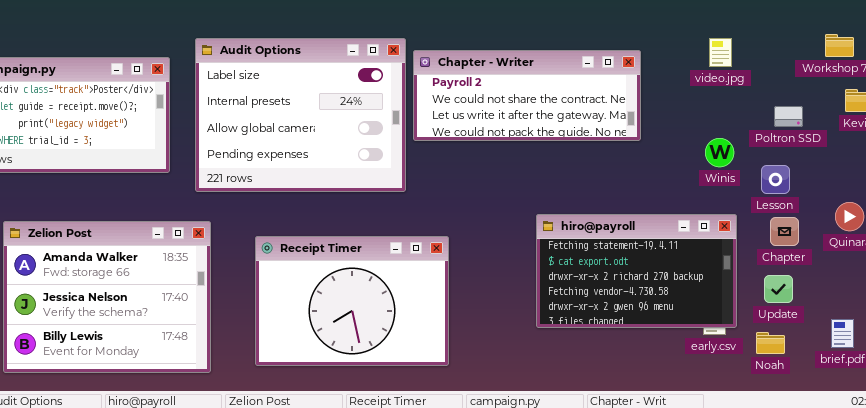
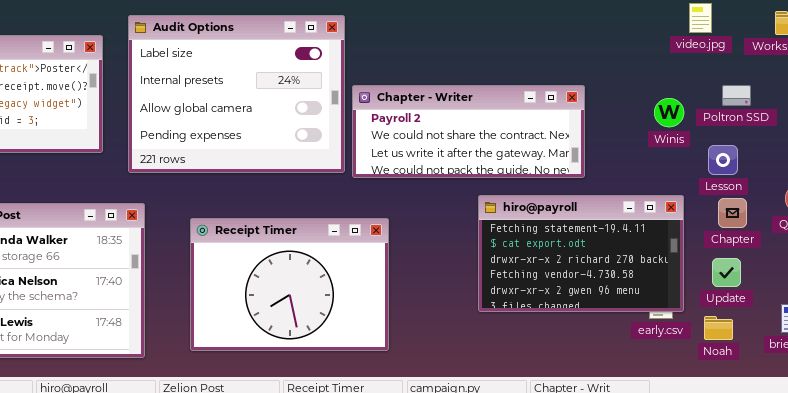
video.jpg: [709,38,732,67] -> [689,3,712,33], moved
Chapter - Writer: [413,50,641,141] -> [352,85,585,178], moved
Winis: [705,138,734,167] -> [654,98,684,127], moved

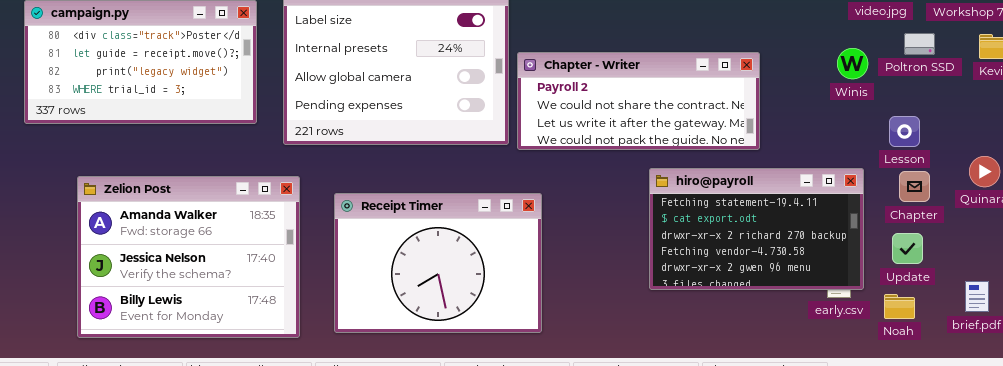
Poltron SSD: [722,85,751,106] -> [904,33,935,55], moved
Winis: [654,98,684,127] -> [837,48,868,79], moved
Receipt Timer: [190,218,389,351] -> [334,193,542,333], moved

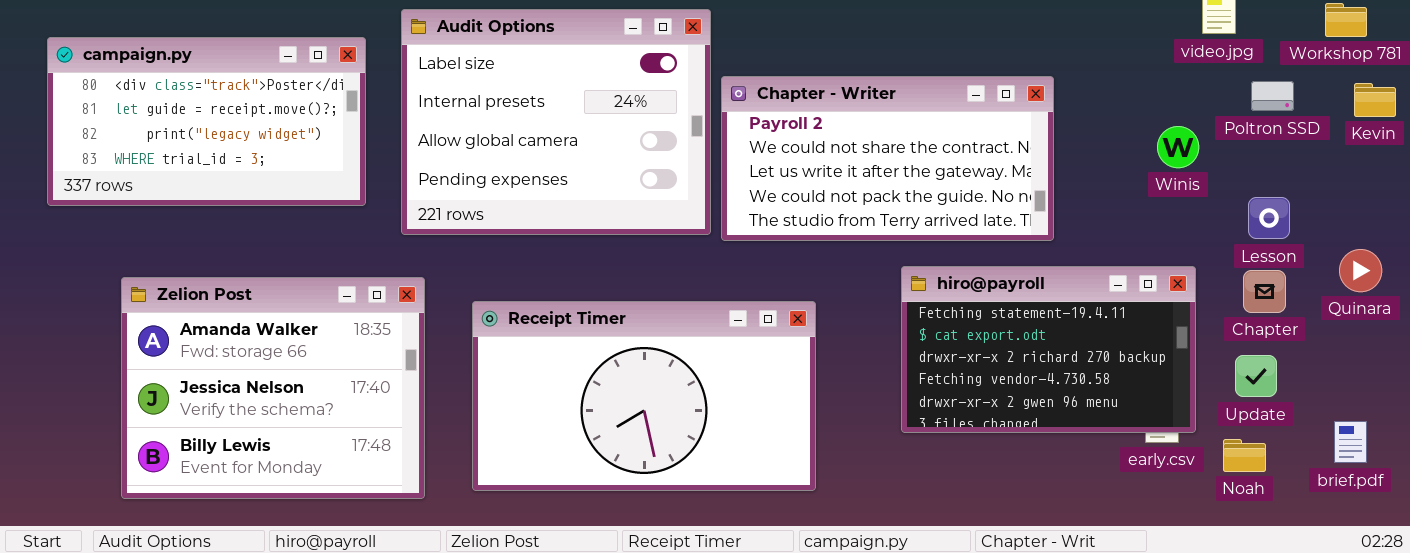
Winis: [837,48,868,79] -> [1157,126,1199,168], moved
Chapter - Writer: [517,52,760,150] -> [721,76,1054,241], resized
Lesson: [889,116,920,147] -> [1248,197,1290,239], moved
Receipt Timer: [334,193,542,333] -> [472,301,816,491], resized

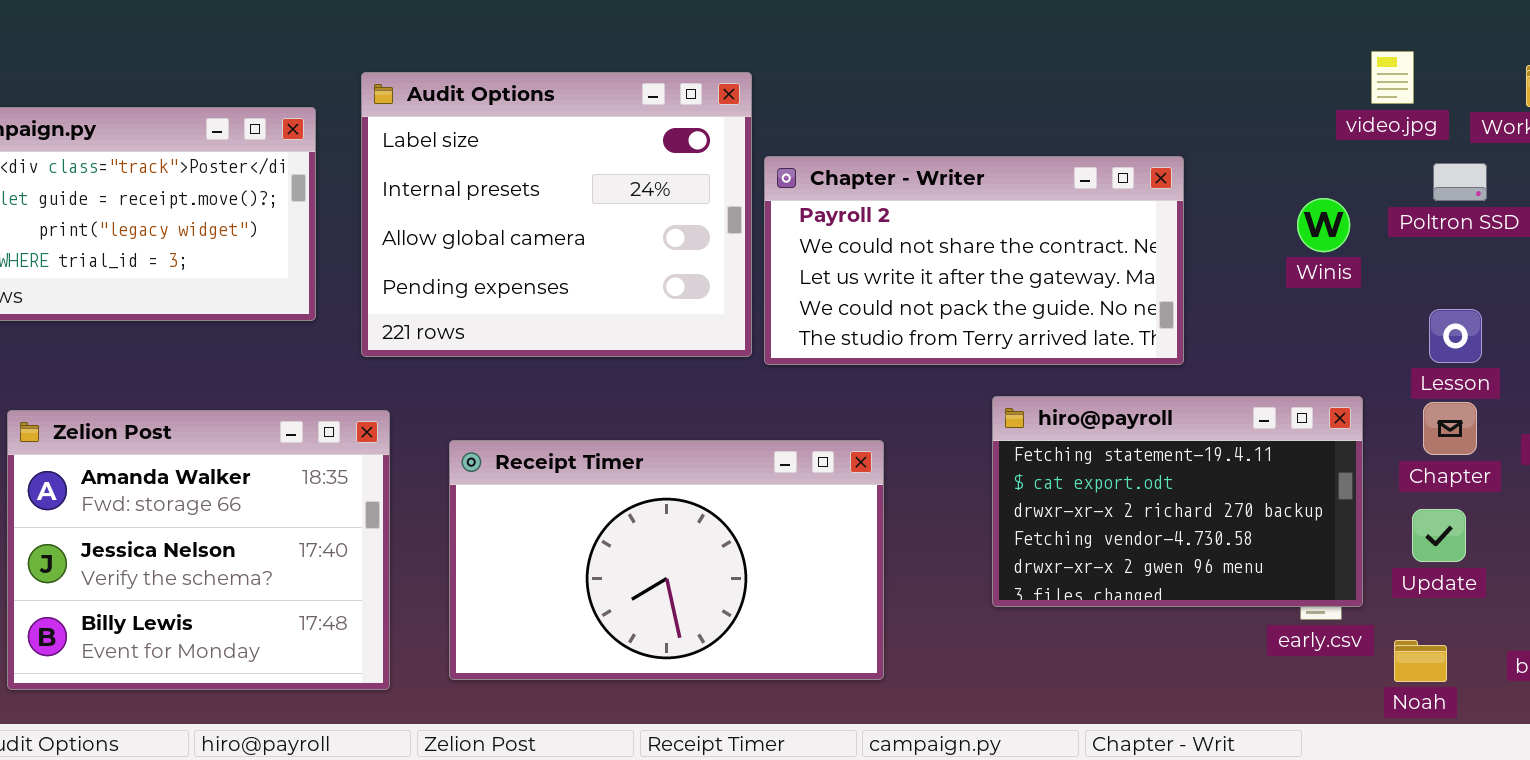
Winis: [1157,126,1199,168] -> [1297,198,1350,252], moved
Noah: [1223,439,1266,472] -> [1394,640,1447,682], moved

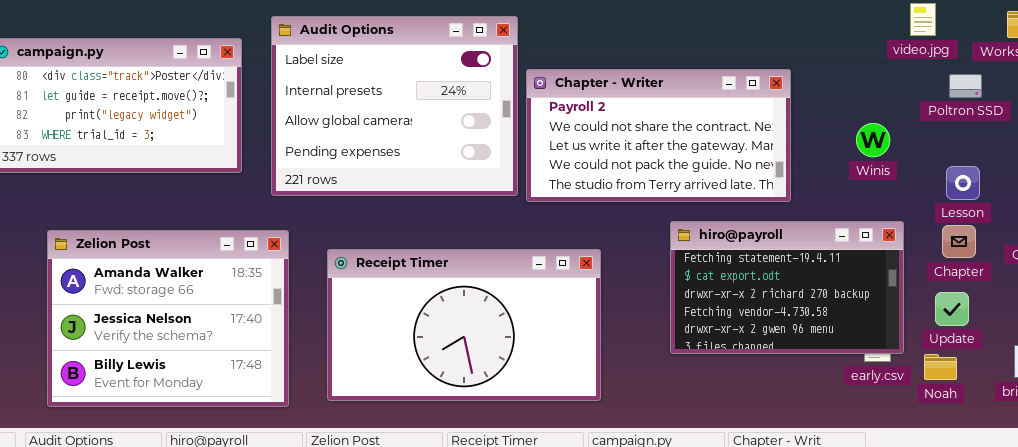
Winis: [1297,198,1350,252] -> [856,123,890,157], moved
Noah: [1394,640,1447,682] -> [924,354,957,380], moved

